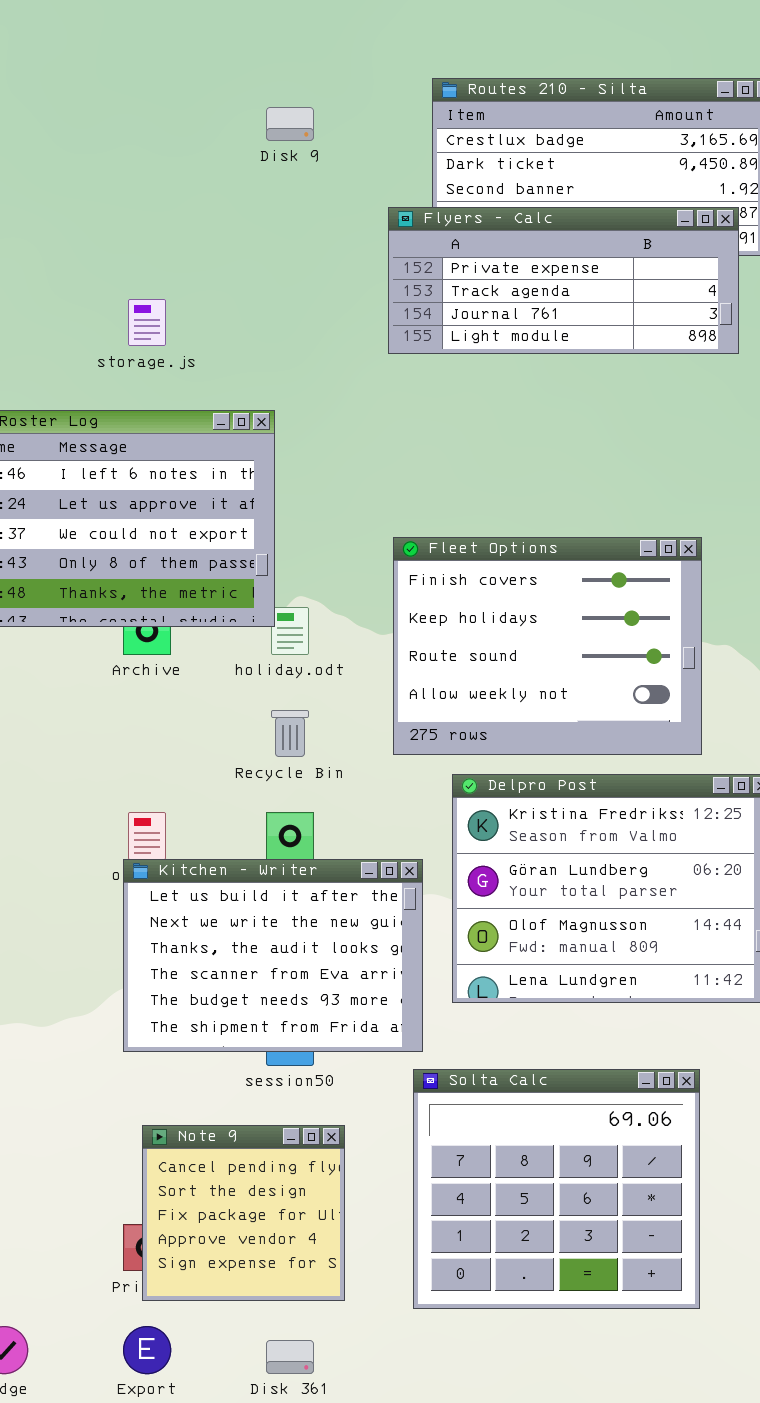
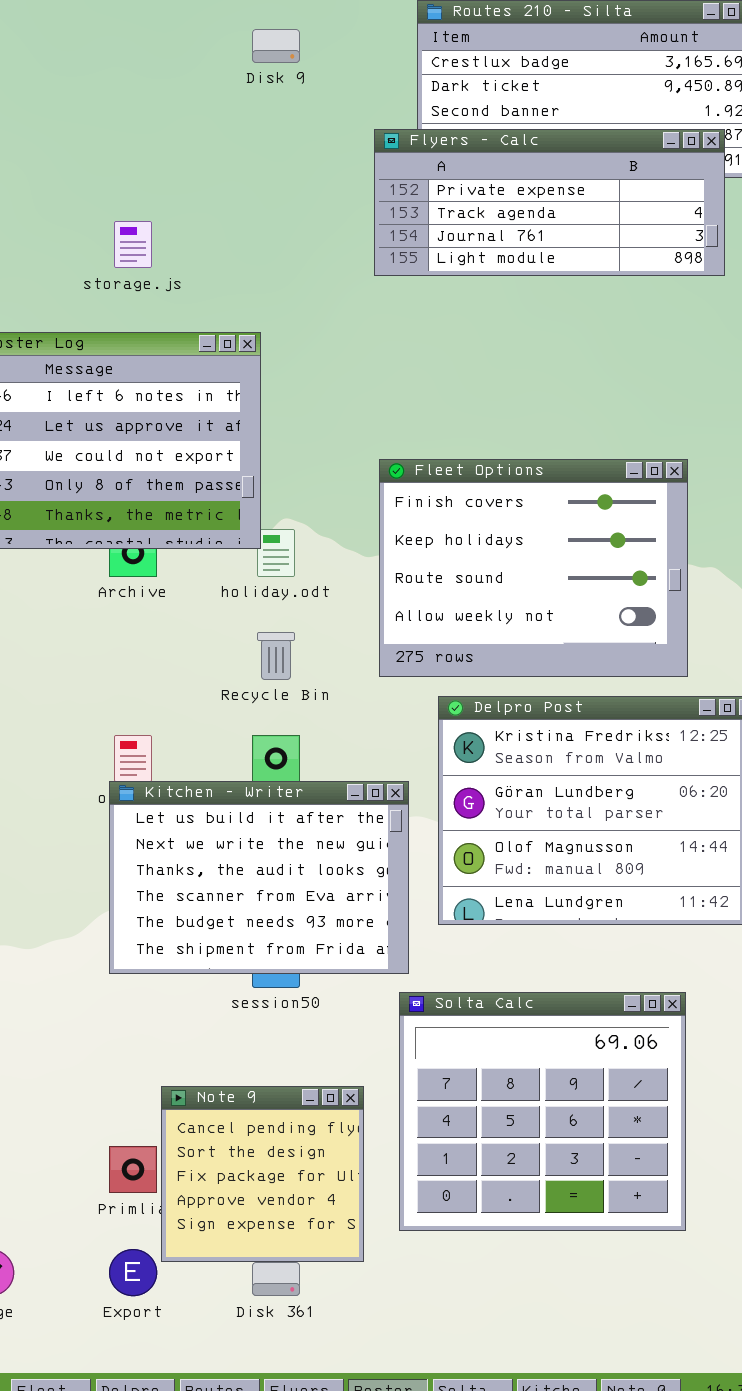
Note 9: [142,1125,345,1301] -> [161,1086,364,1262], moved

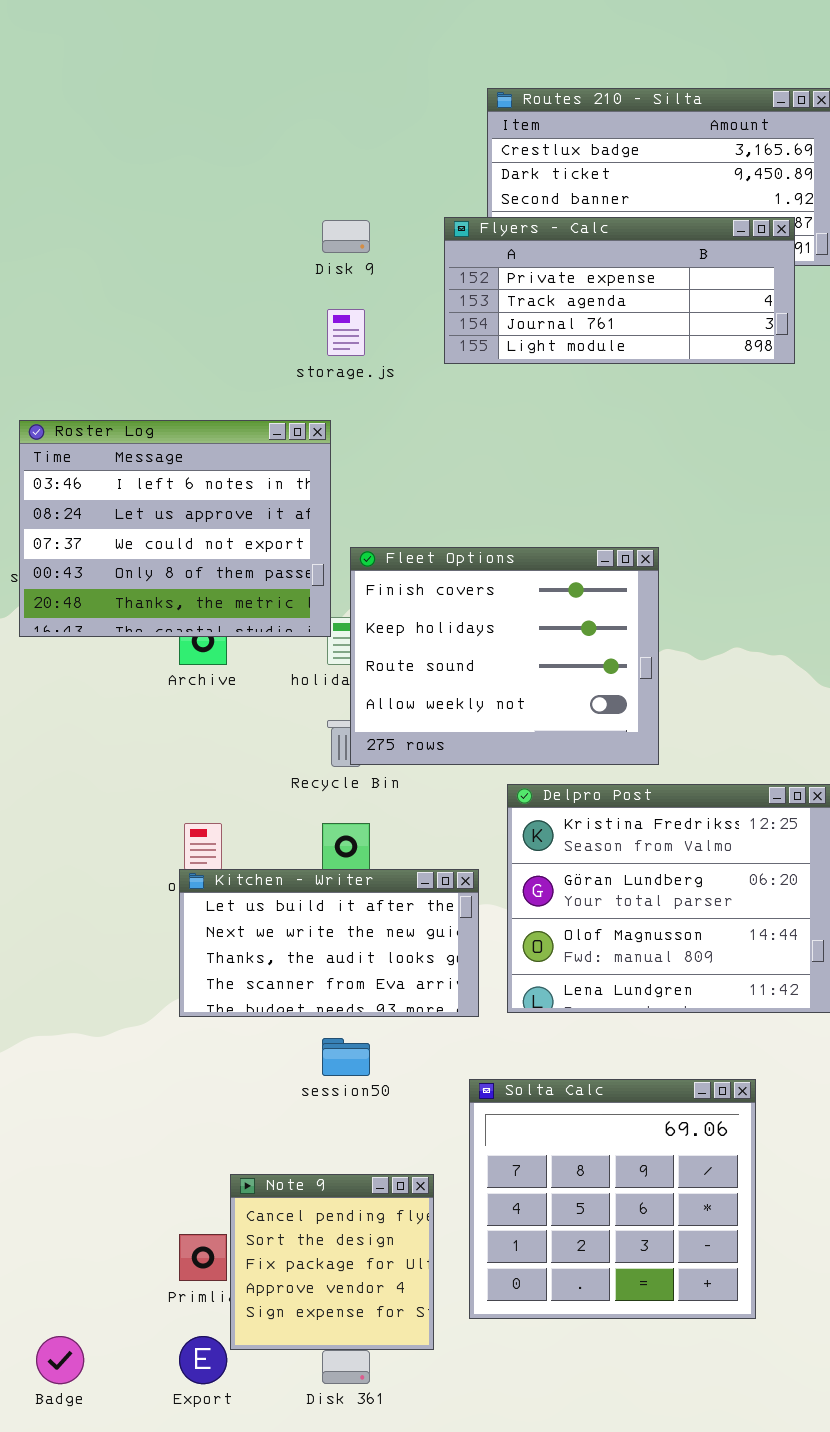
Disk 9: [252,29,300,63] -> [322,220,370,253], moved
storage.js: [114,221,152,268] -> [327,309,365,356], moved
Fleet Options: [379,459,688,677] -> [350,547,659,765], moved
Kitchen - Writer: [109,781,409,974] -> [179,869,479,1017], resized

